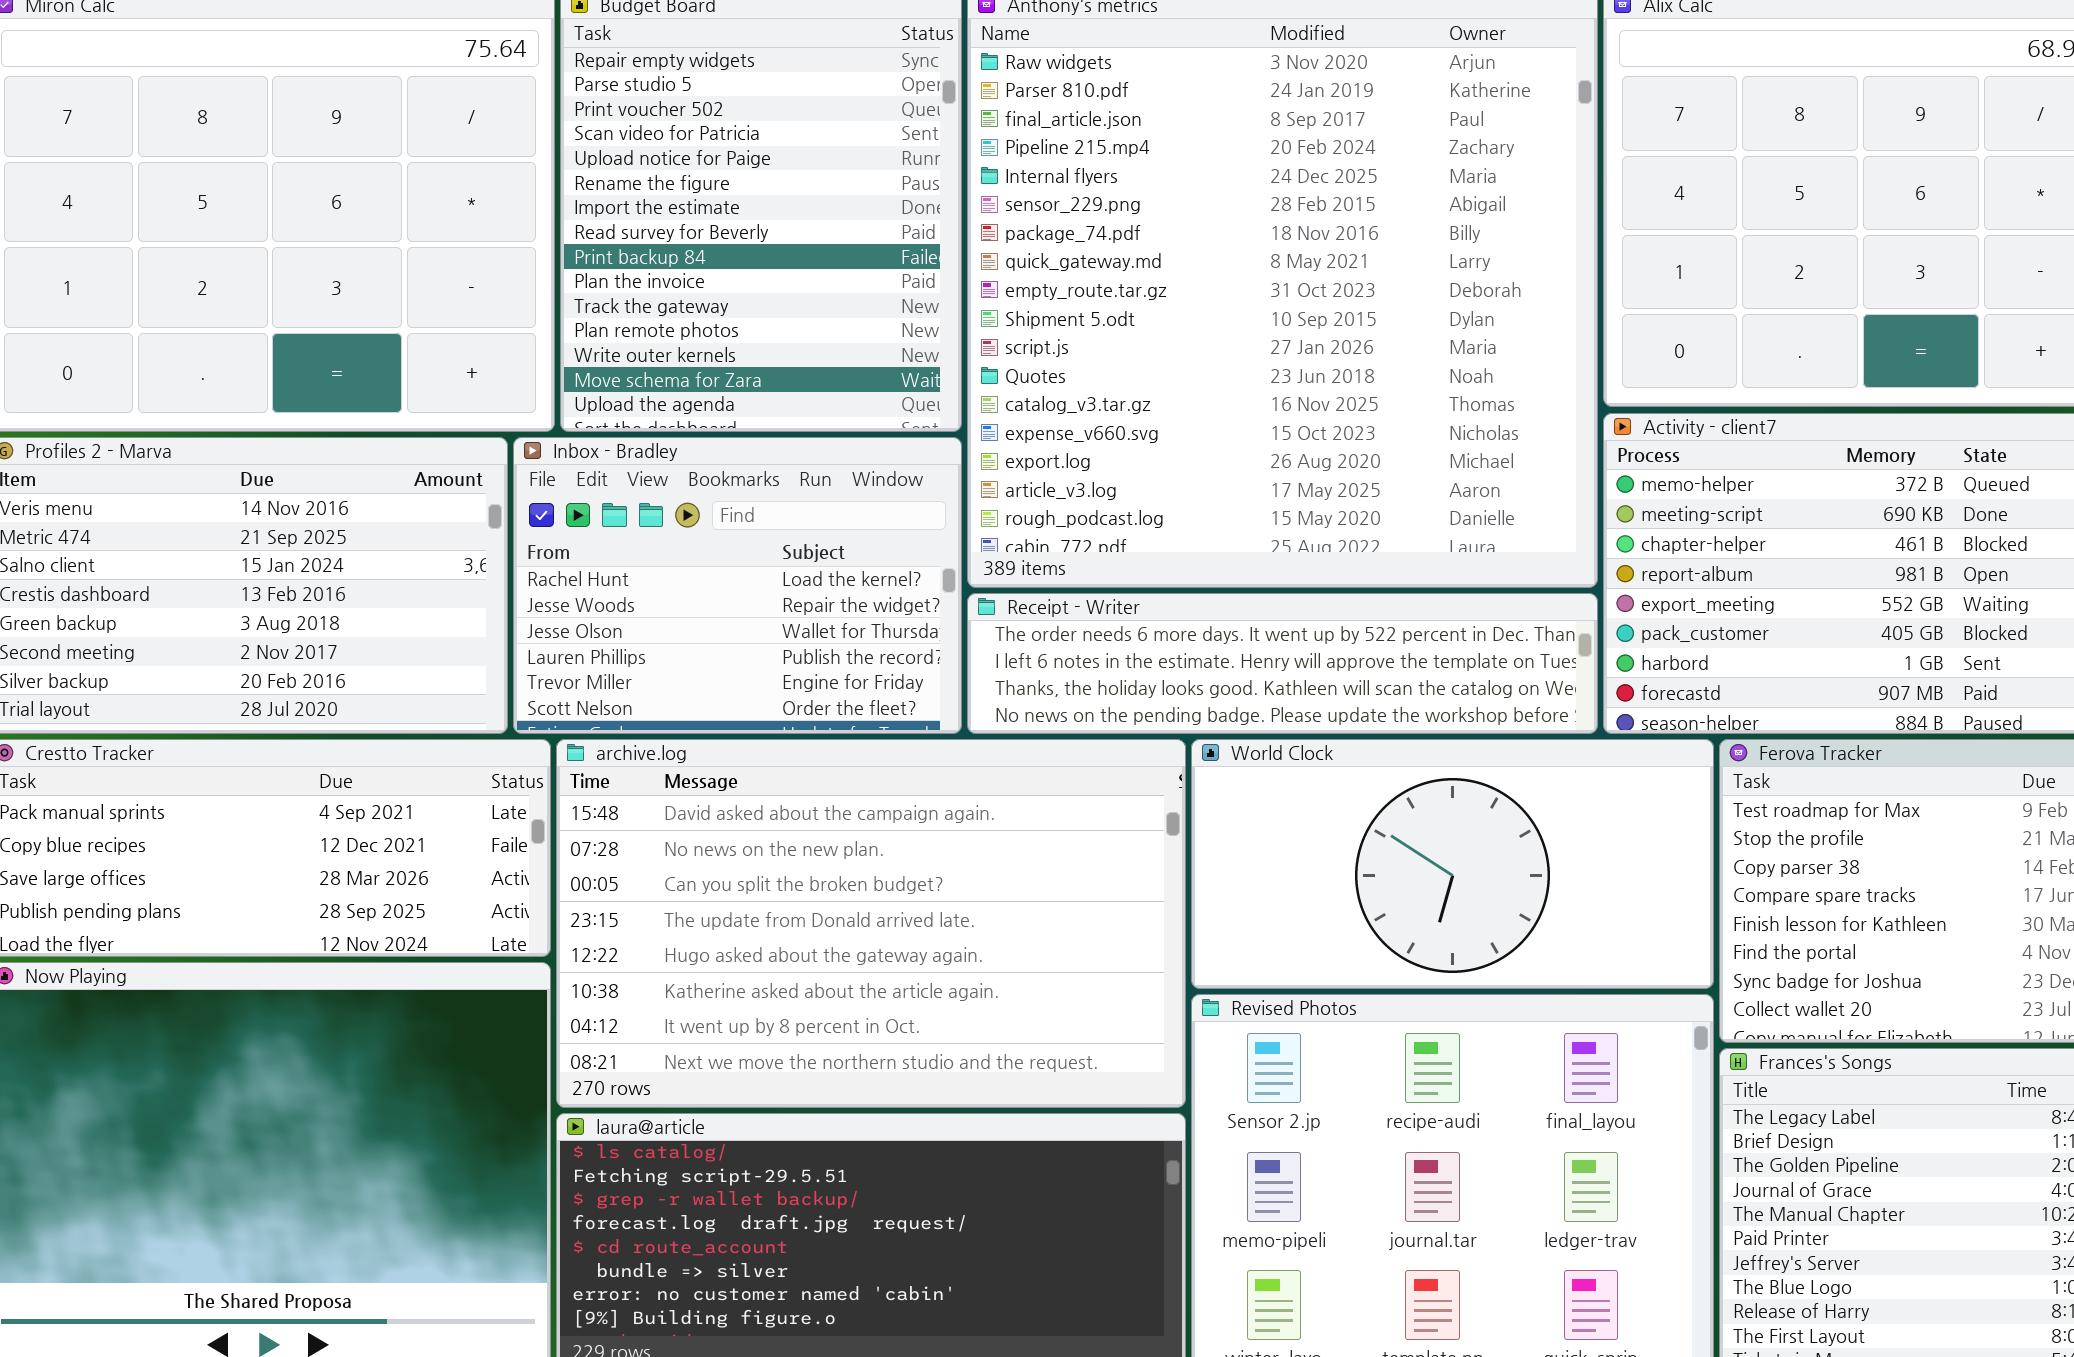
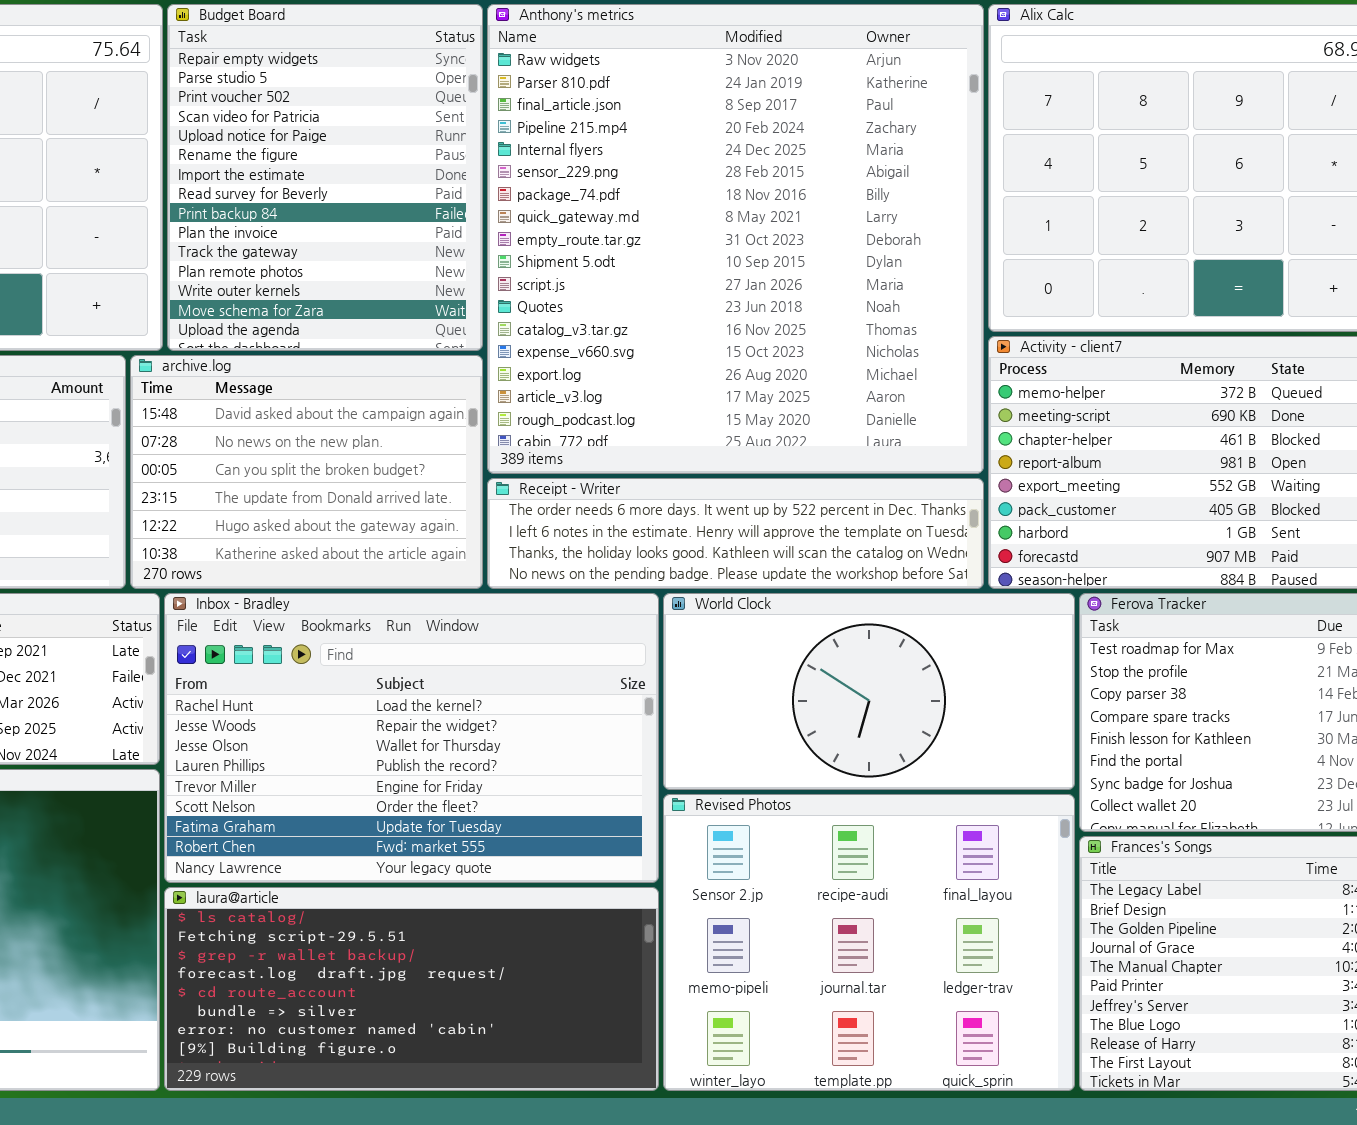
Inbox - Bradley: [513,437,962,734] -> [164,593,659,883], moved, resized
archive.log: [556,739,1186,1108] -> [130,355,483,589], moved, resized

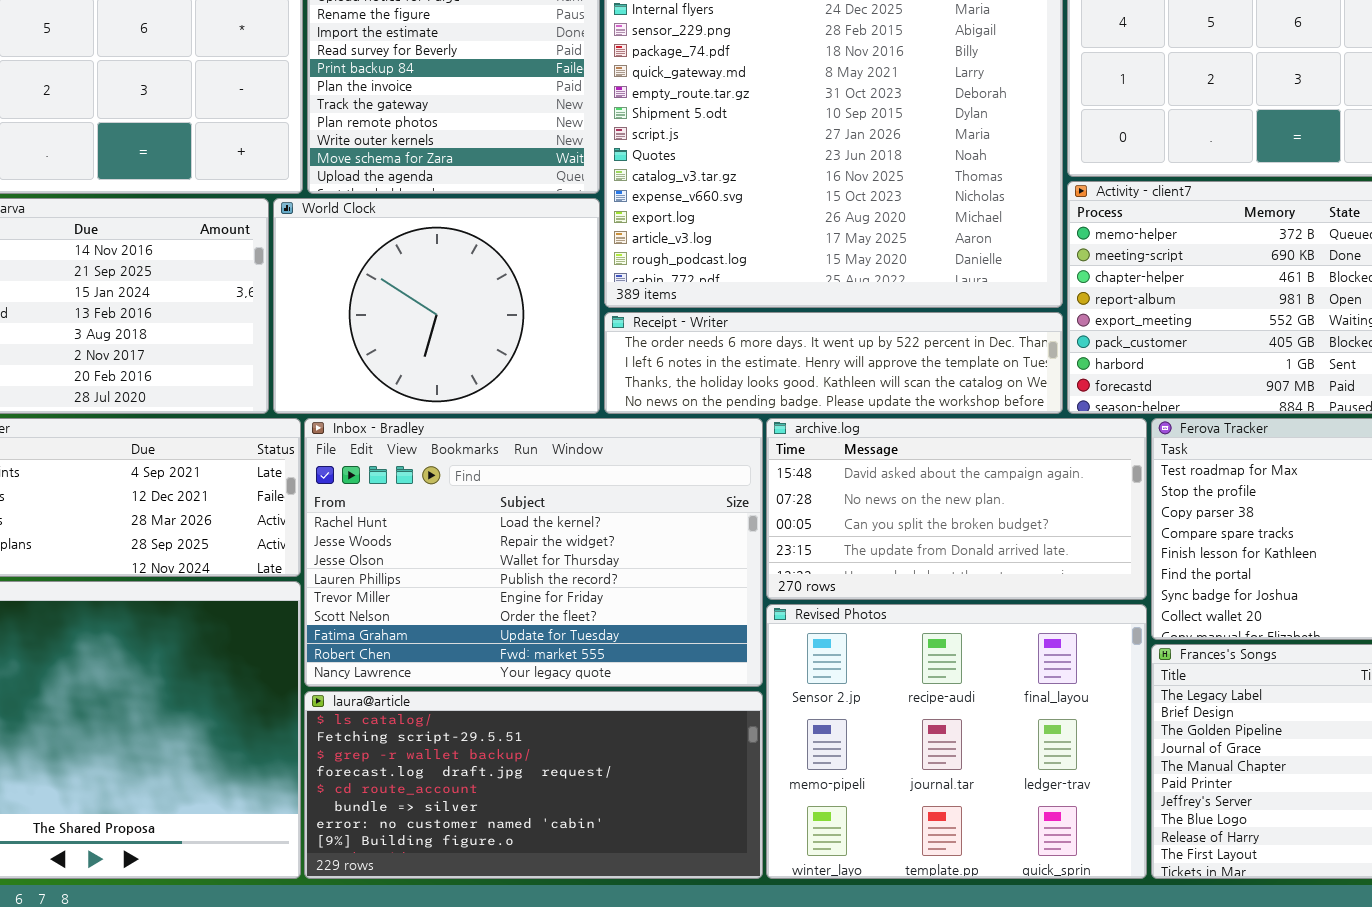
archive.log: [130,355,483,589] -> [766,418,1147,600], moved, resized
World Clock: [663,593,1075,790] -> [273,198,600,414], moved, resized

